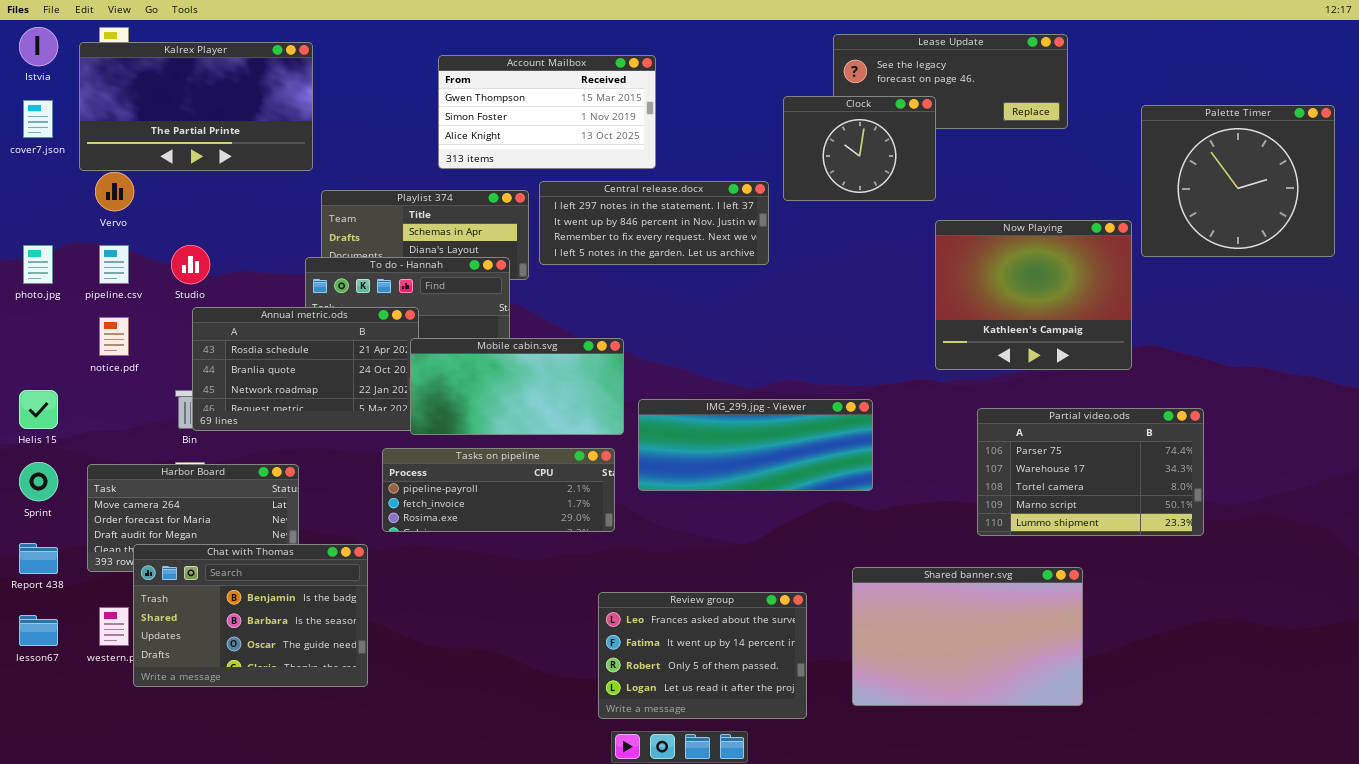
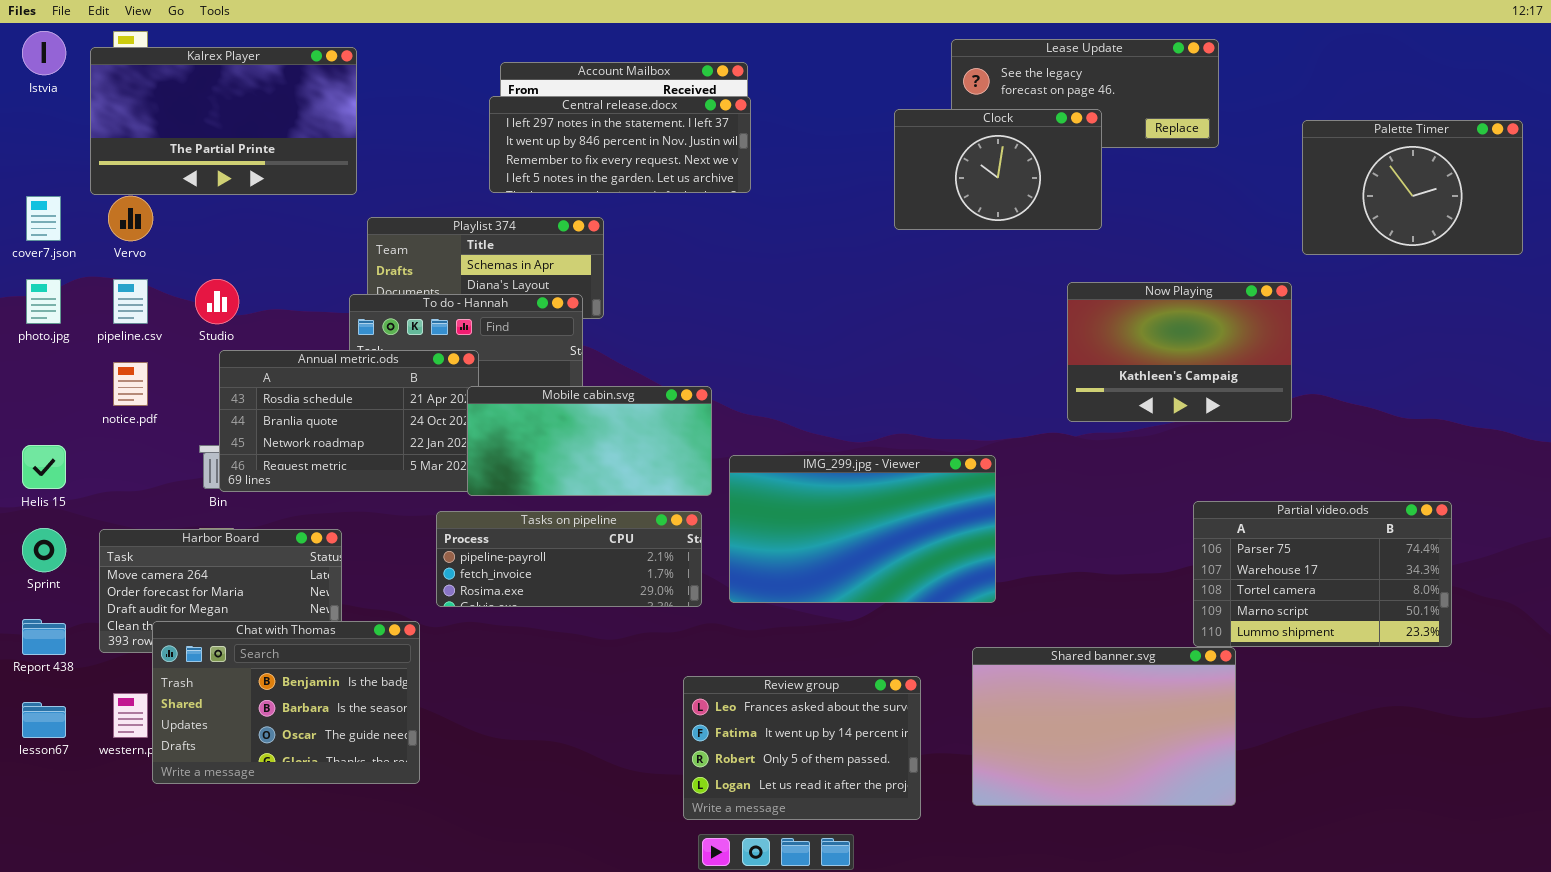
Clock: [783,96,936,201] -> [894,109,1102,230], resized
cover7.json: [23,100,53,138] -> [26,196,61,241], moved
Palette Timer: [1141,105,1335,257] -> [1302,120,1523,255], resized
Central release.docx: [539,181,769,265] -> [489,96,751,193], moved
Now Playing: [935,220,1132,370] -> [1067,282,1292,422], resized
IMG_299.jpg - Viewer: [638,399,873,491] -> [729,455,996,603], resized
Partial video.ods: [977,408,1204,536] -> [1193,501,1452,647], moved

